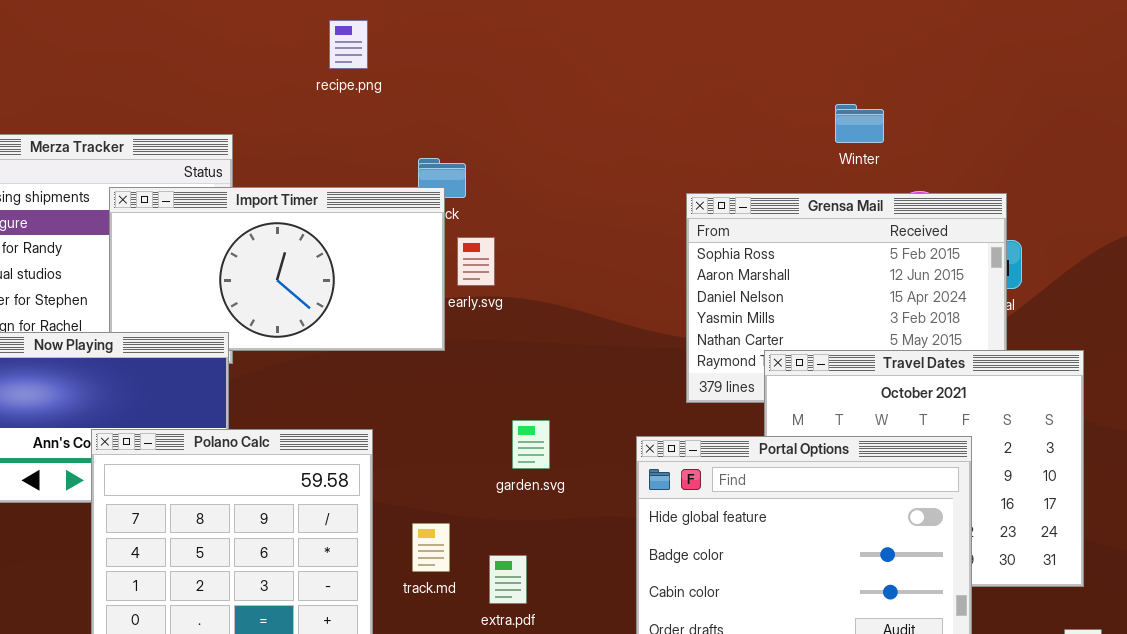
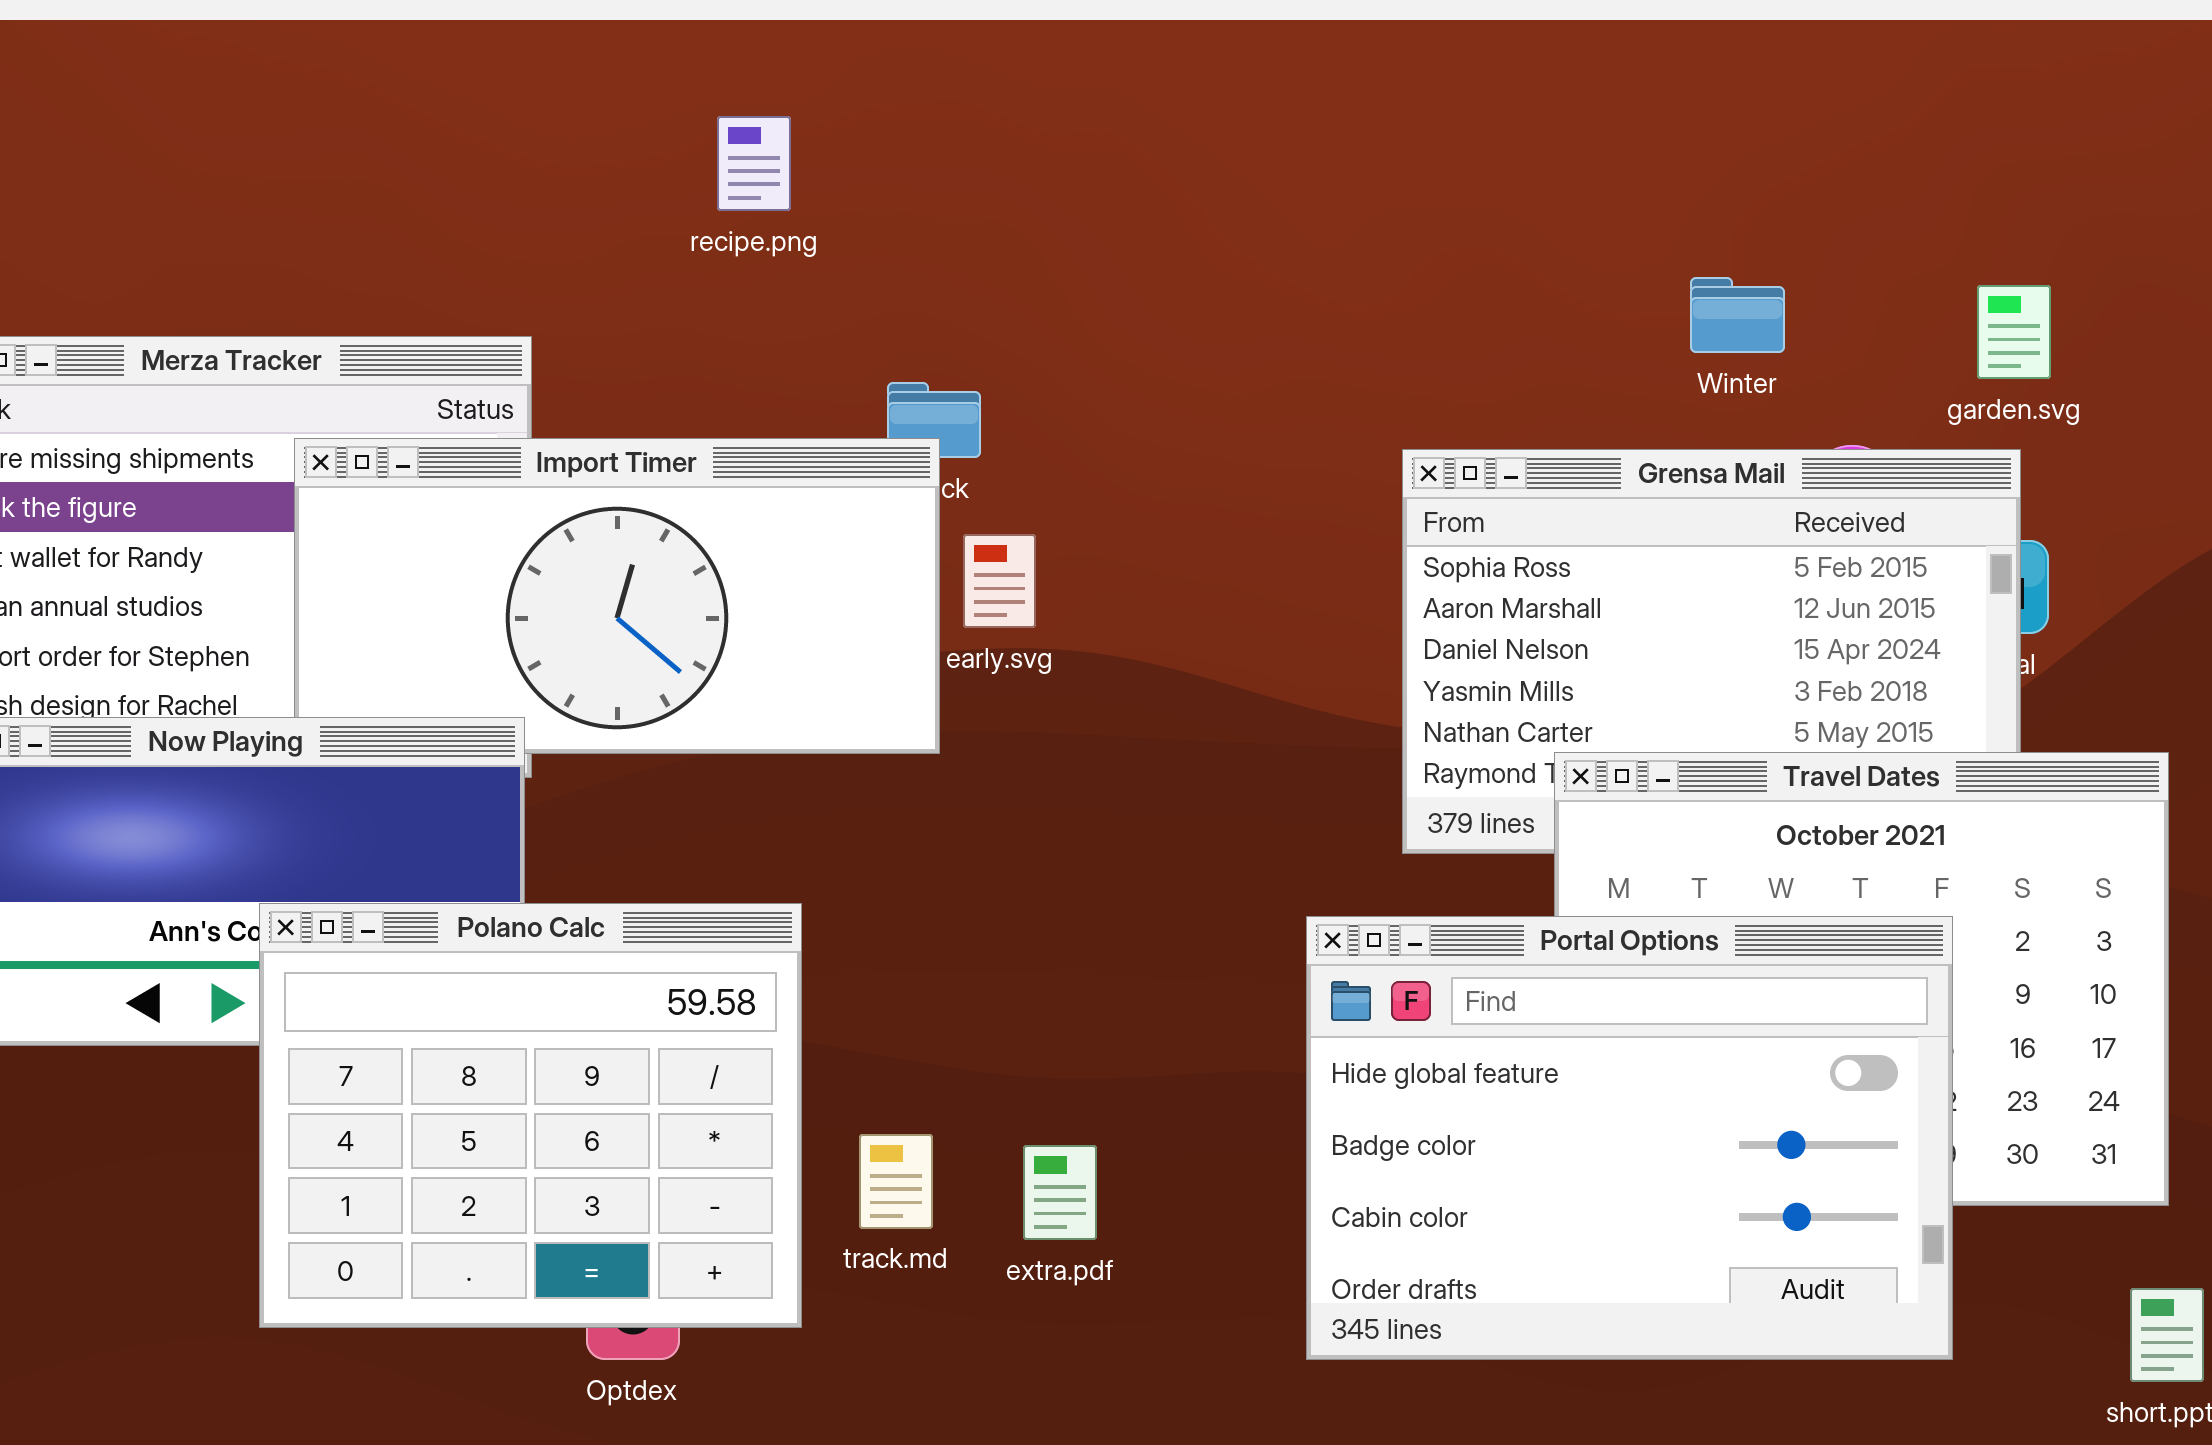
garden.svg: [512,420,550,469] -> [1977,285,2051,379], moved
track.md: [412,523,450,572] -> [859,1134,933,1229], moved

